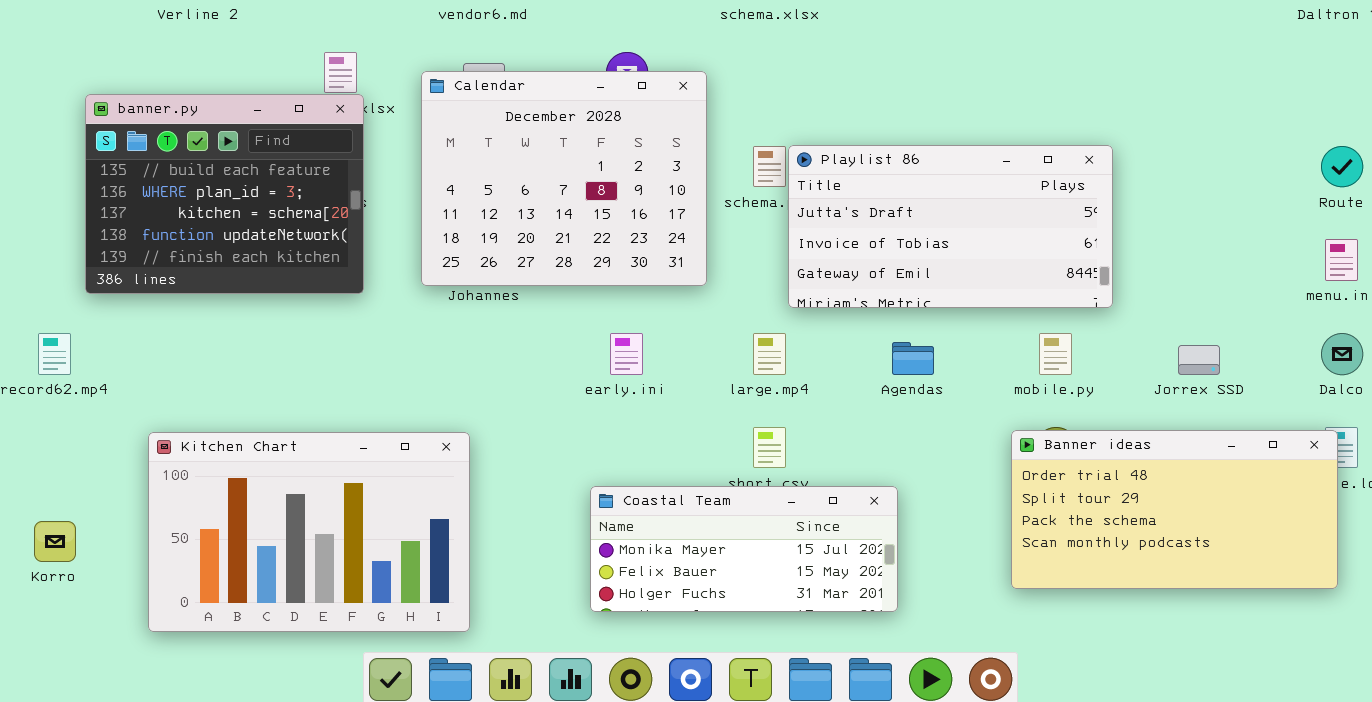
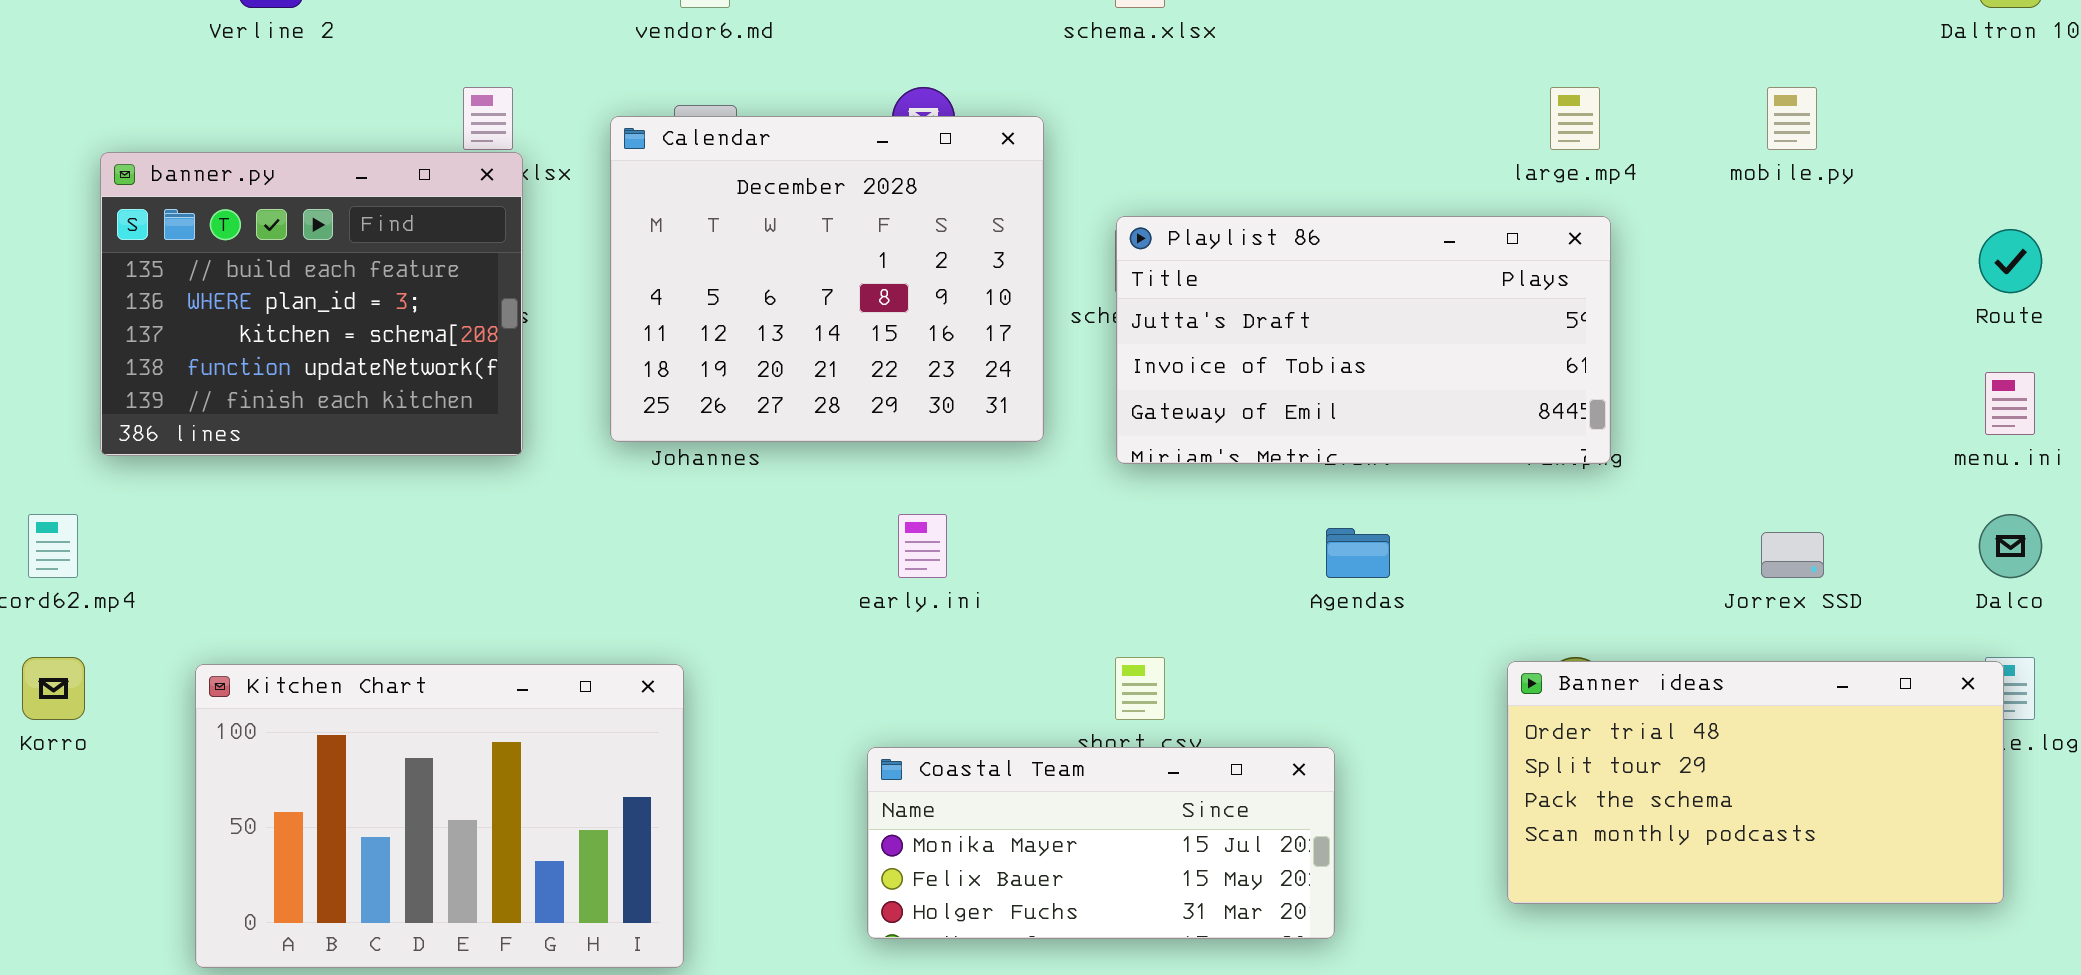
Playlist 86: [788,145,1113,308] -> [1116,216,1611,464], moved
large.mp4: [753,333,786,375] -> [1550,87,1600,150], moved
mobile.py: [1039,333,1072,375] -> [1767,87,1817,150], moved
Korro: [34,521,76,562] -> [22,657,85,720], moved

